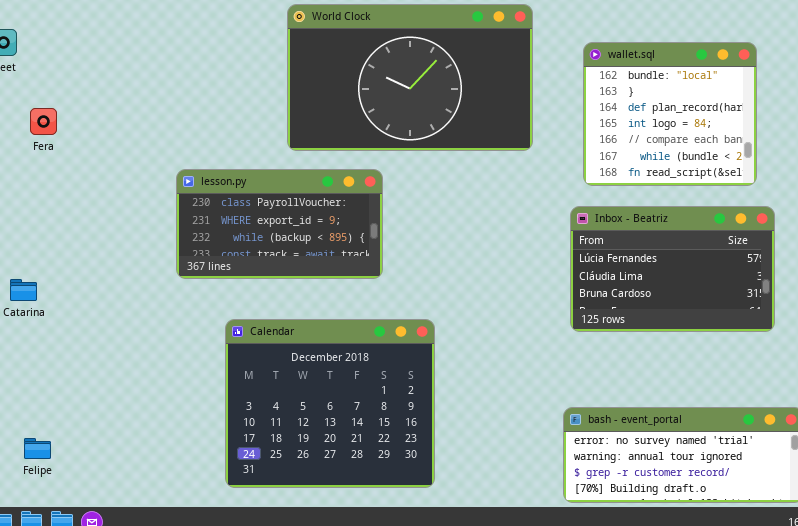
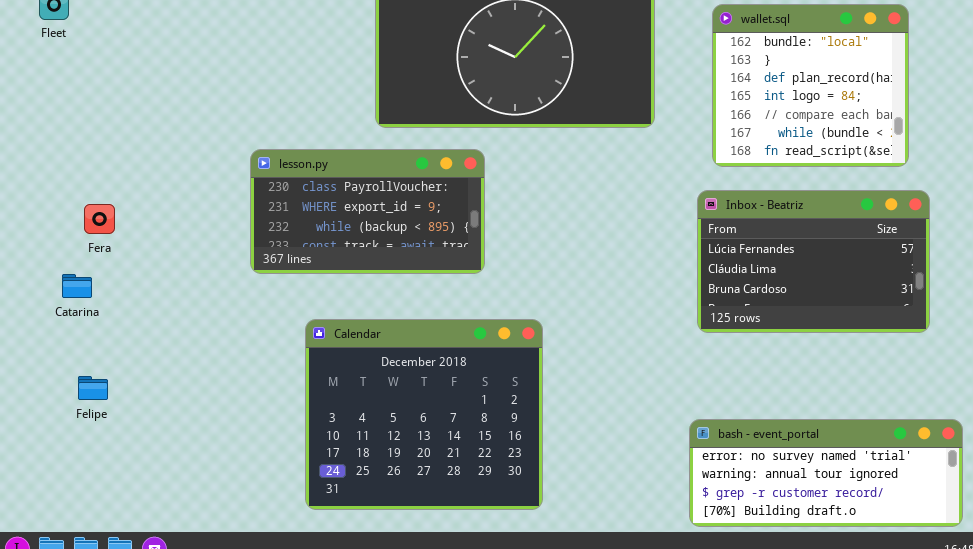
Fera: [30,108,57,135] -> [84,204,115,234], moved
Felipe: [24,438,51,459] -> [78,376,108,400], moved

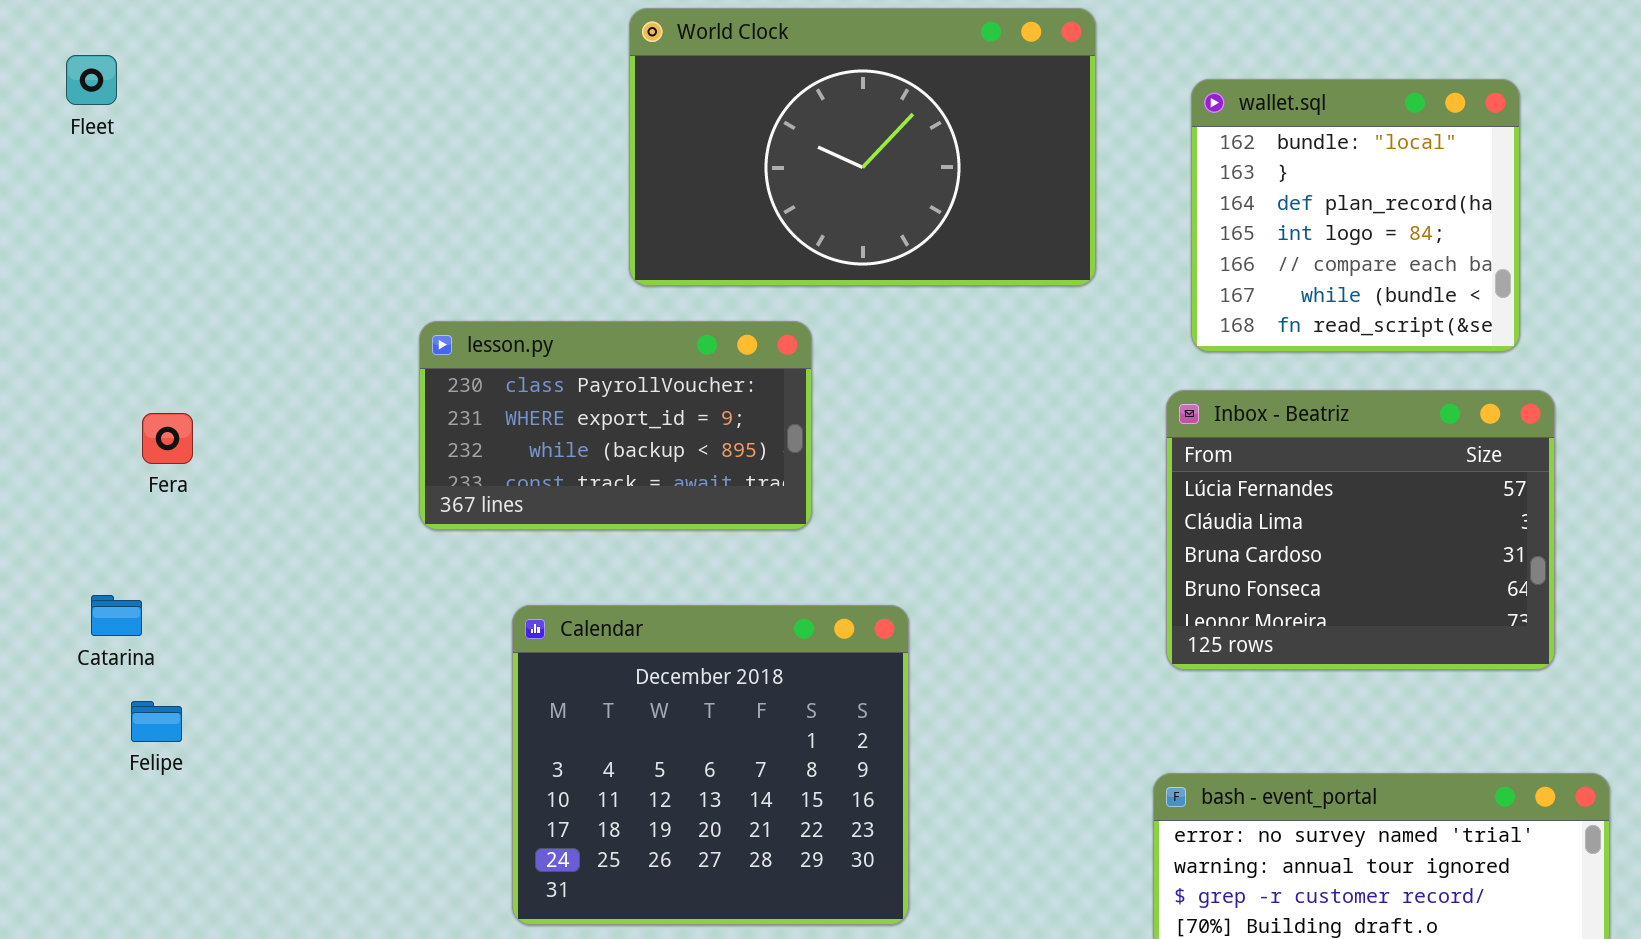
Inbox - Beatriz: [697,190,930,333] -> [1166,390,1555,670], resized
Catarina: [62,274,92,298] -> [91,595,142,636], moved

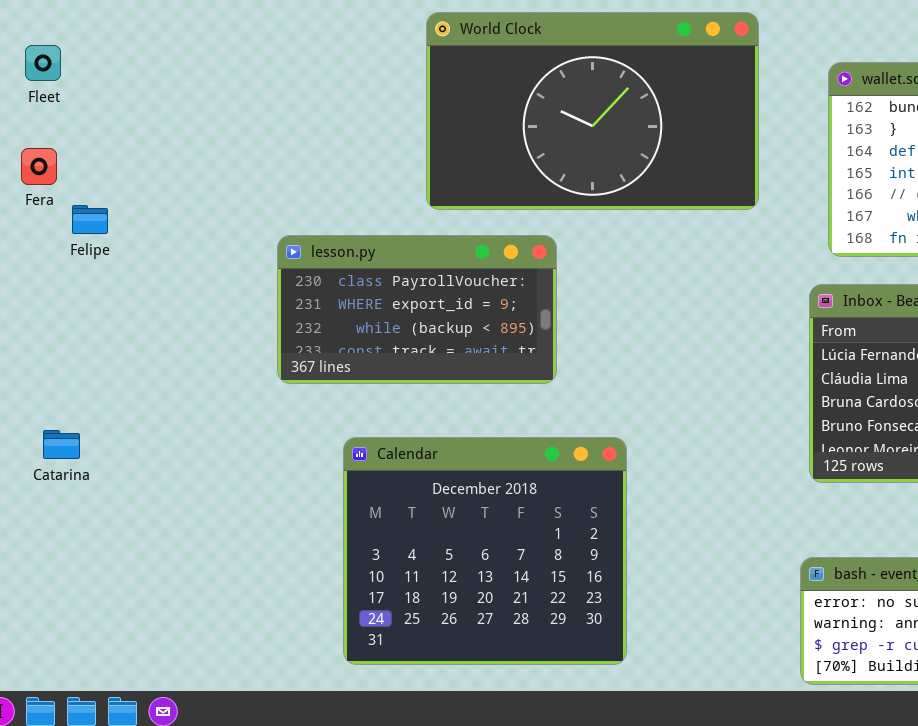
Fera: [142,413,193,464] -> [21,148,57,185], moved
Felipe: [131,701,182,742] -> [72,205,108,234], moved

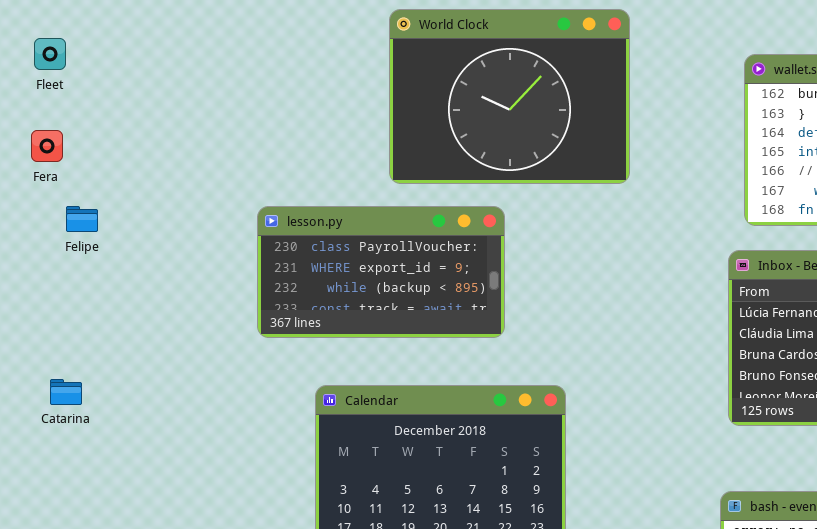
World Clock: [426,12,759,210] -> [389,9,630,184], resized
Felipe: [72,205,108,234] -> [66,206,98,232], moved

